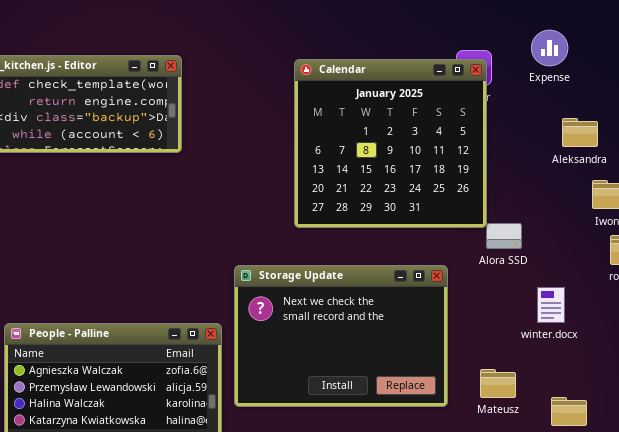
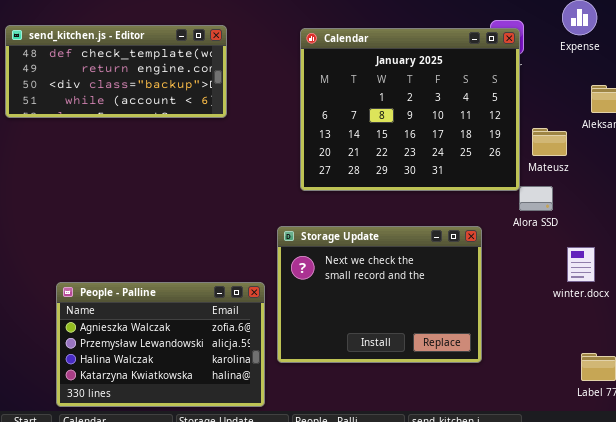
Calendar: [294,59,487,228] -> [300,28,520,191], resized
Mateusz: [480,369,516,398] -> [532,128,567,156], moved

